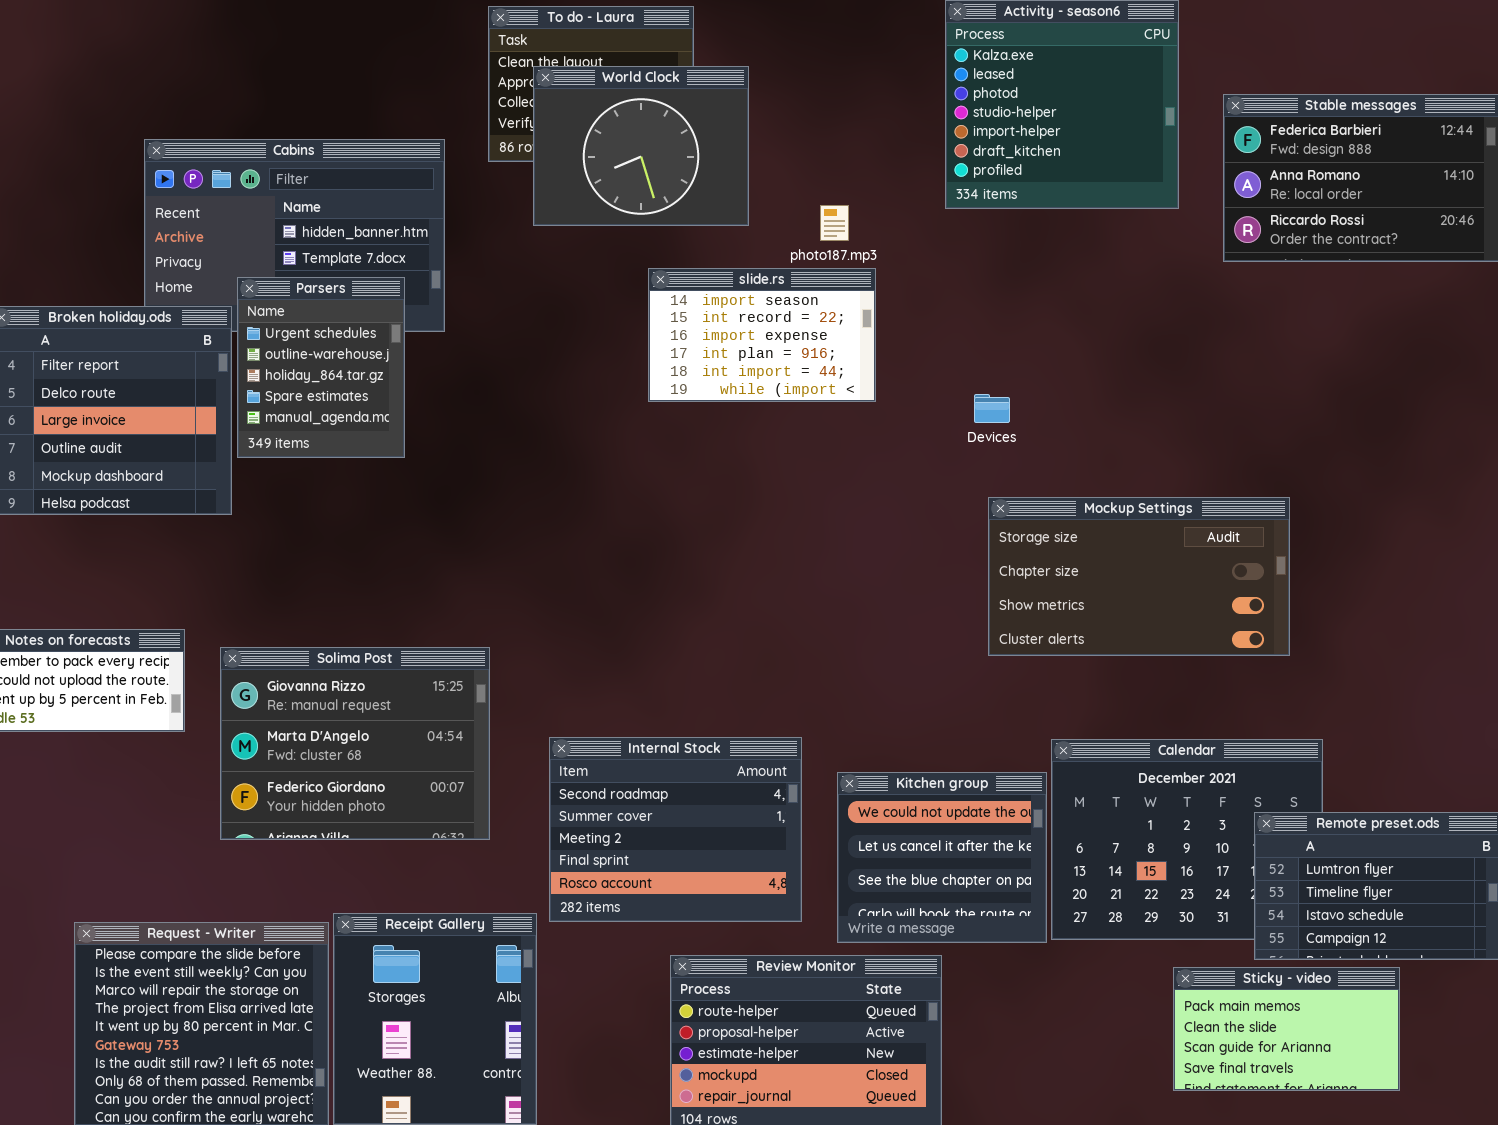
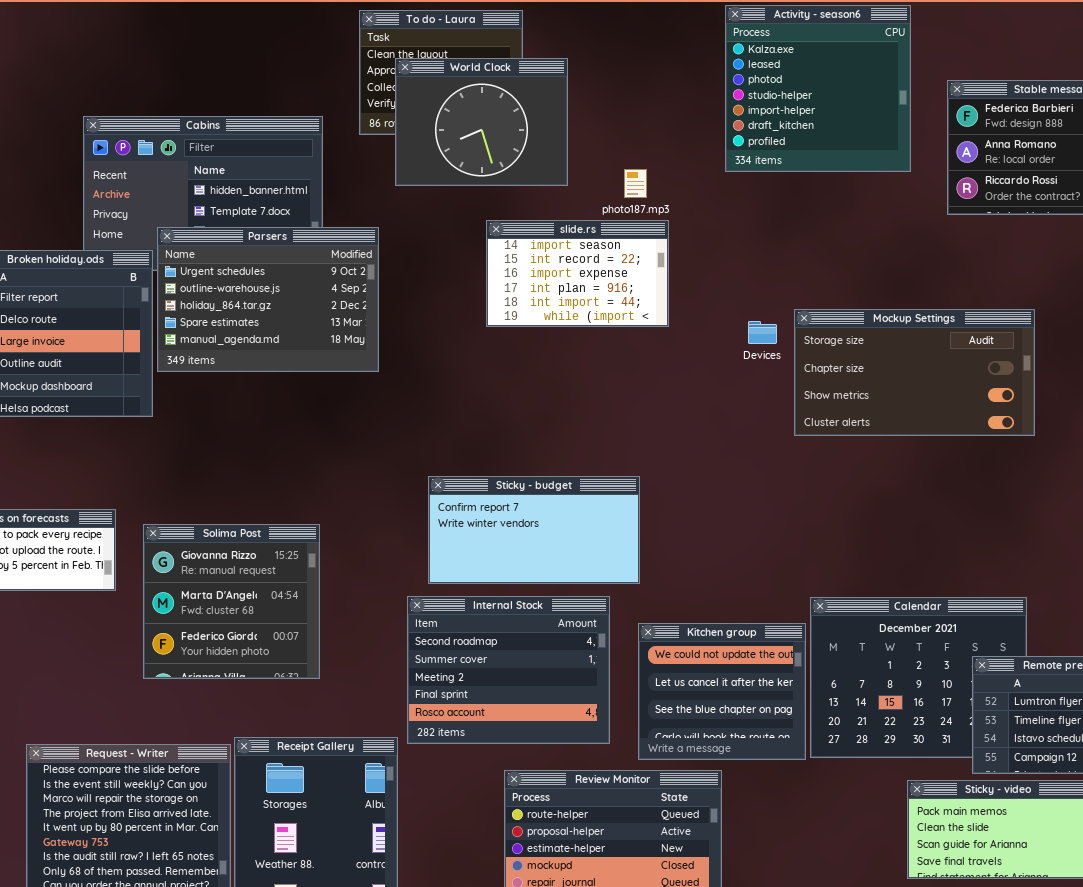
Parsers: [237,277,405,458] -> [157,227,379,372], resized
Mockup Settings: [988,497,1290,656] -> [794,309,1035,436], moved
Sticky - budget: none -> [428,476,640,584], opened
Solima Post: [220,647,490,840] -> [143,524,320,679], resized

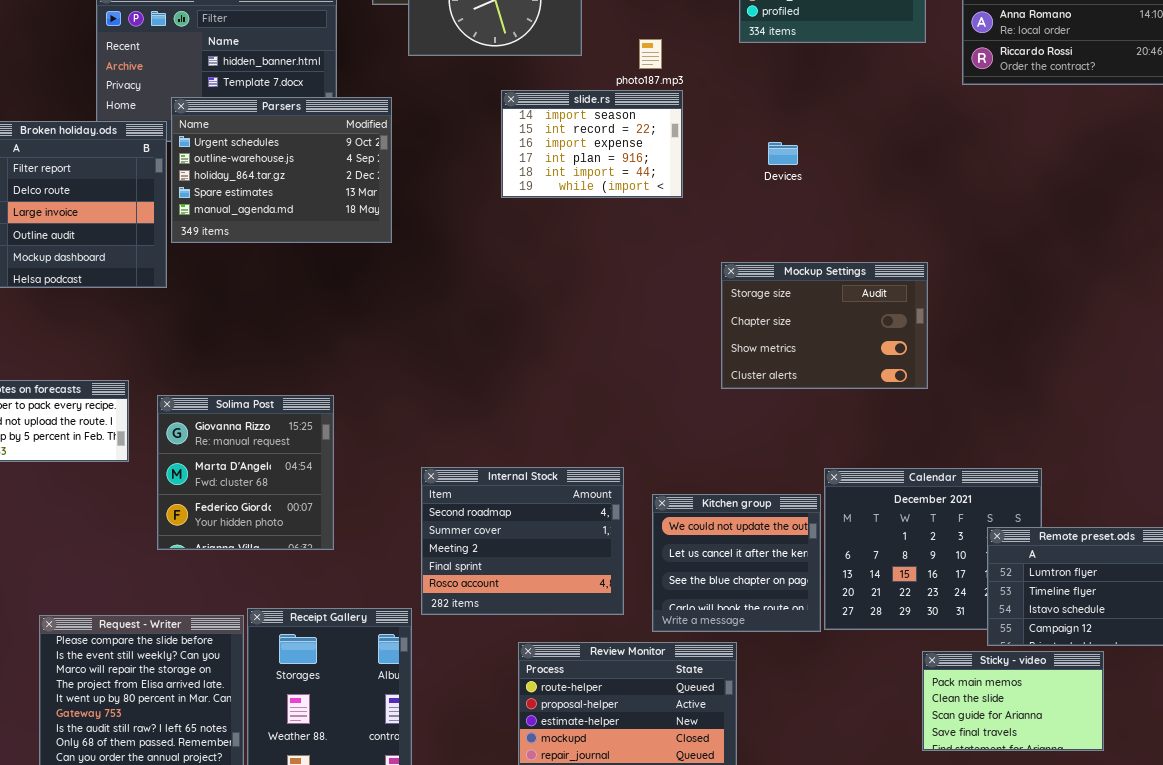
Mockup Settings: [794,309,1035,436] -> [721,262,928,389], moved, resized
Devices: [748,321,777,344] -> [768,142,798,165], moved
Sticky - budget: [428,476,640,584] -> none, closed

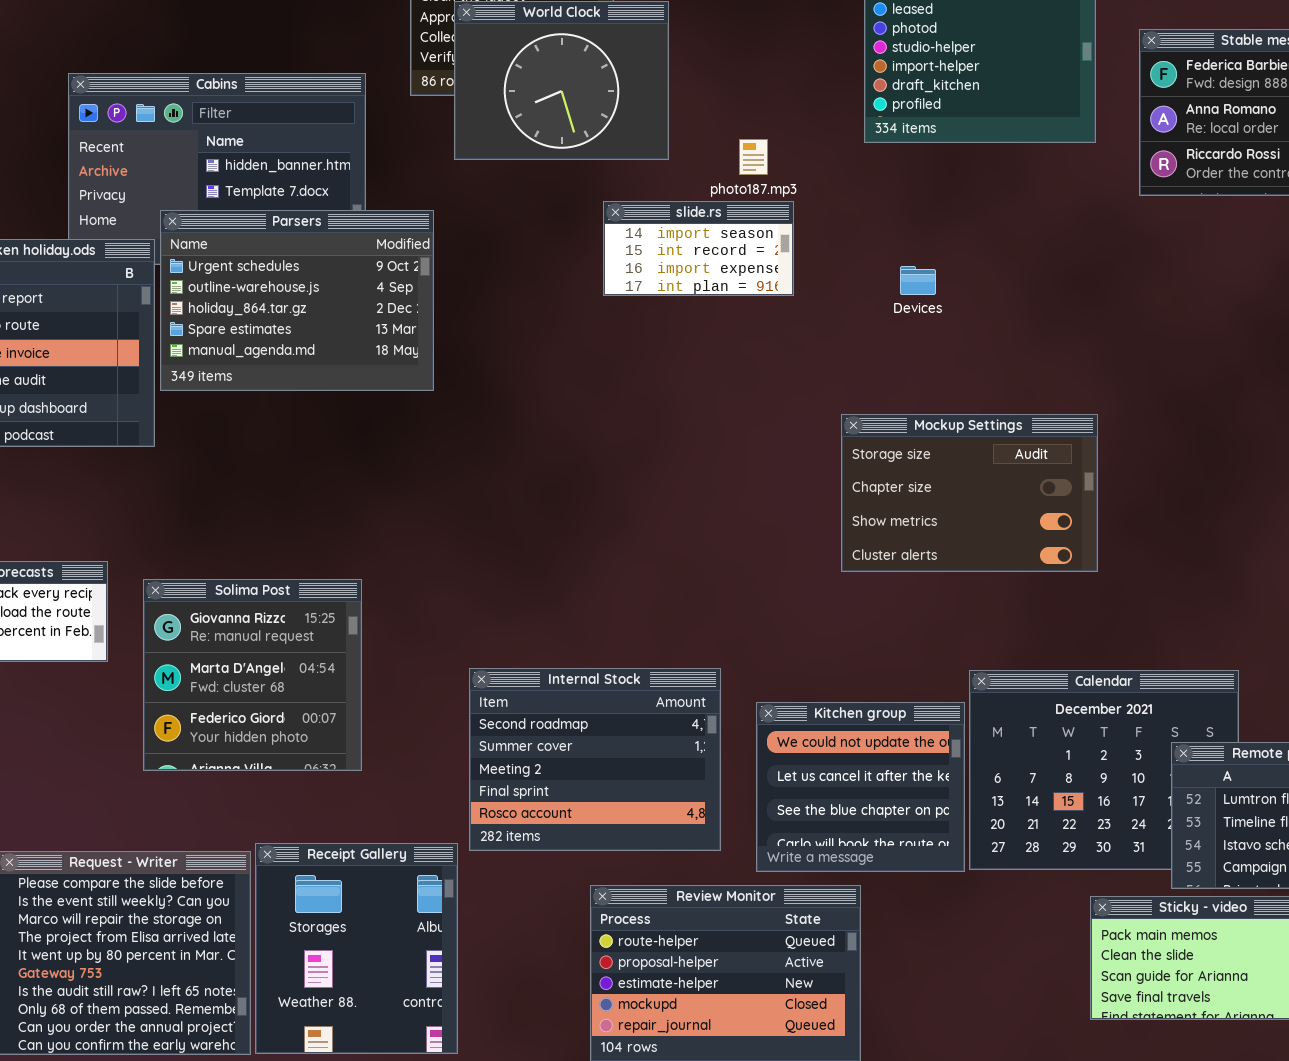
slide.rs: [501,90,683,198] -> [603,201,794,296], resized

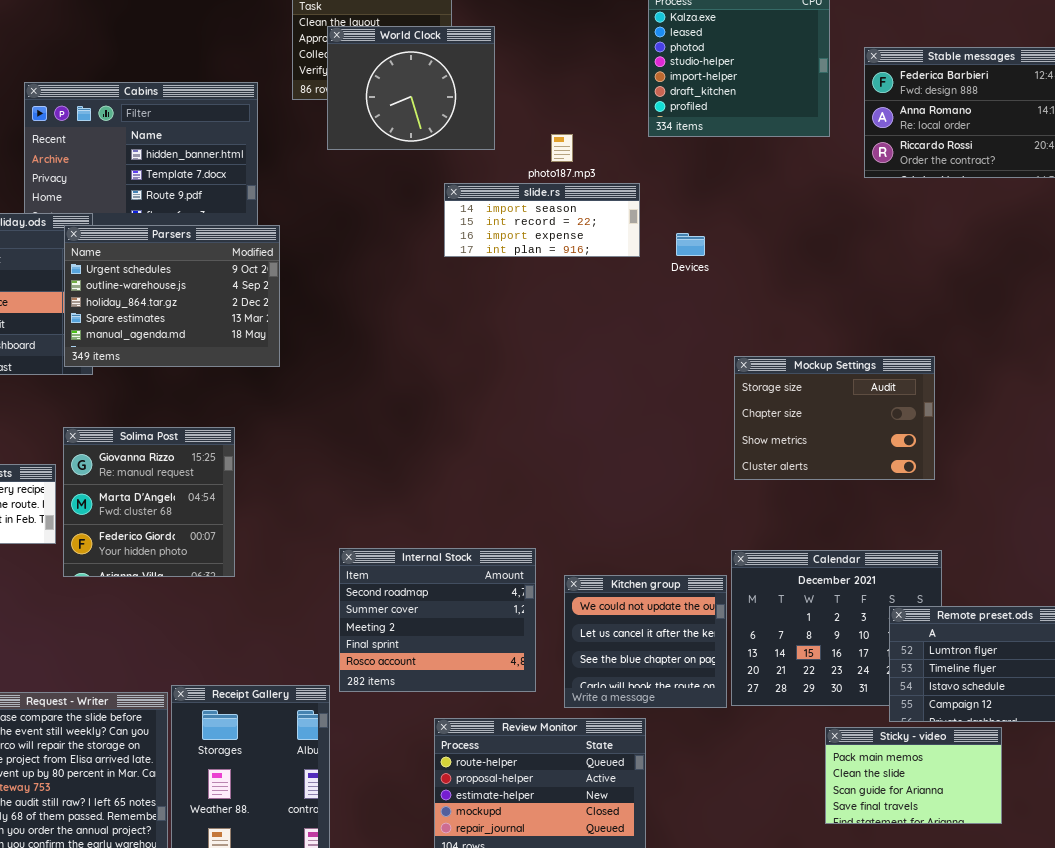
slide.rs: [603,201,794,296] -> [444,183,640,257], resized
Parsers: [160,210,434,391] -> [64,225,280,367], moved
Mockup Settings: [841,414,1098,572] -> [734,356,935,480], moved
Solima Post: [143,579,362,771] -> [63,427,235,577], moved

